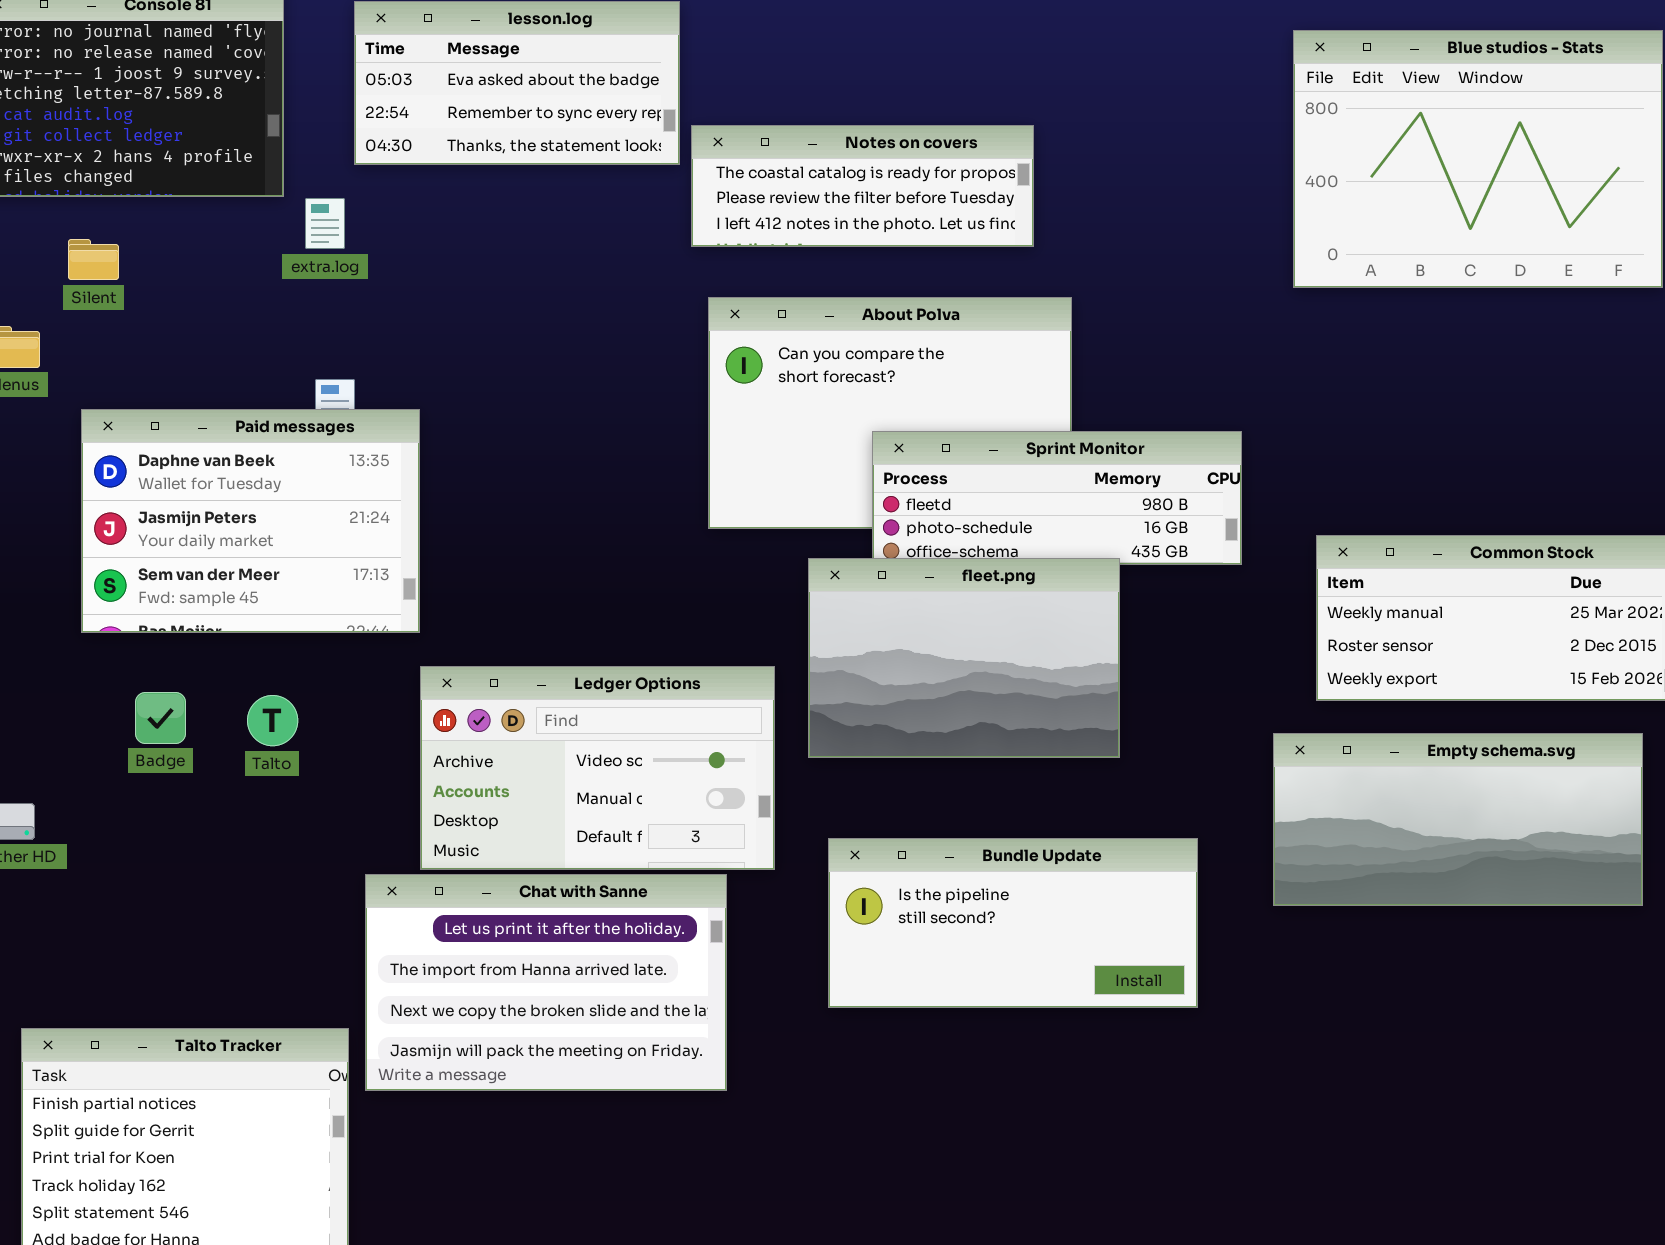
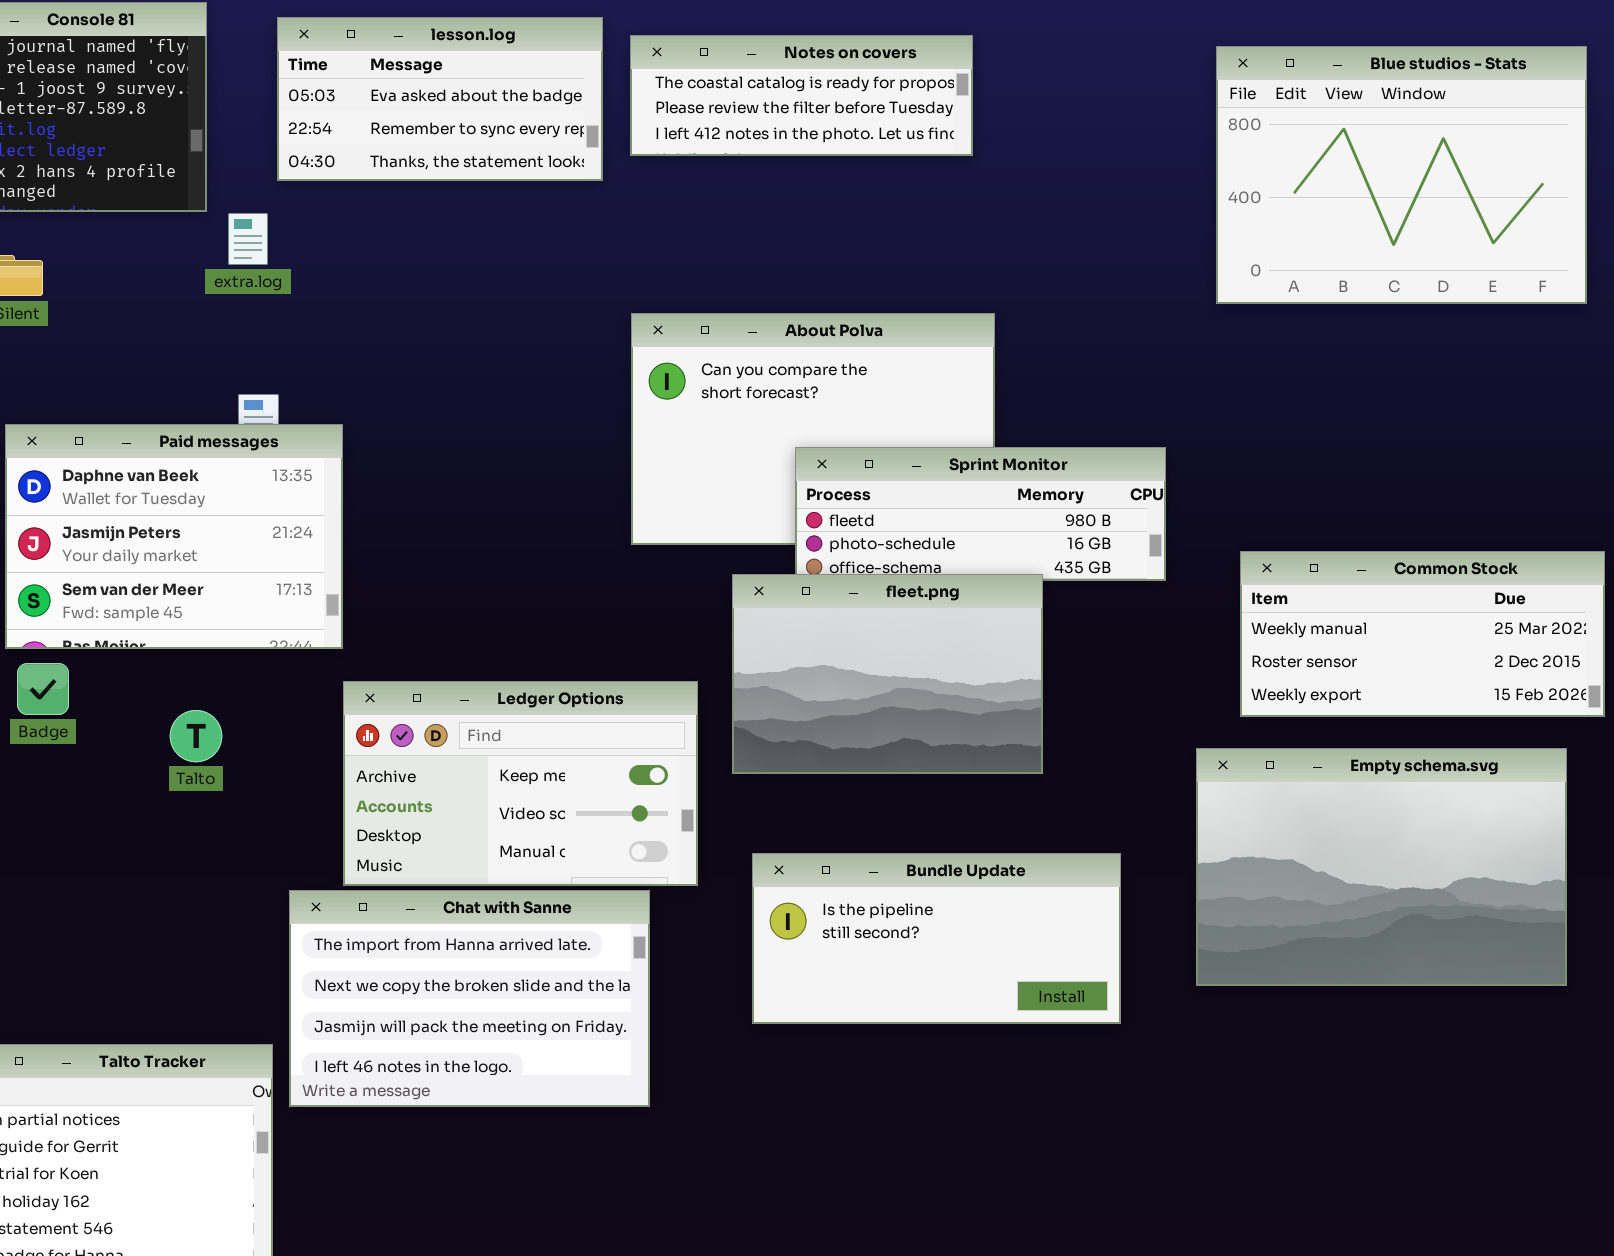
Notes on covers: [691,125,1034,247] -> [630,35,973,156], moved
Ledger Options: [420,666,775,870] -> [343,681,698,886], scrolled up 1 row
Badge: [135,692,186,744] -> [17,663,69,715], moved
Empty schema.svg: [1273,733,1643,906] -> [1196,748,1567,986], resized
Chat with Sanne: [365,874,727,1091] -> [289,890,650,1107], scrolled down 1 row

